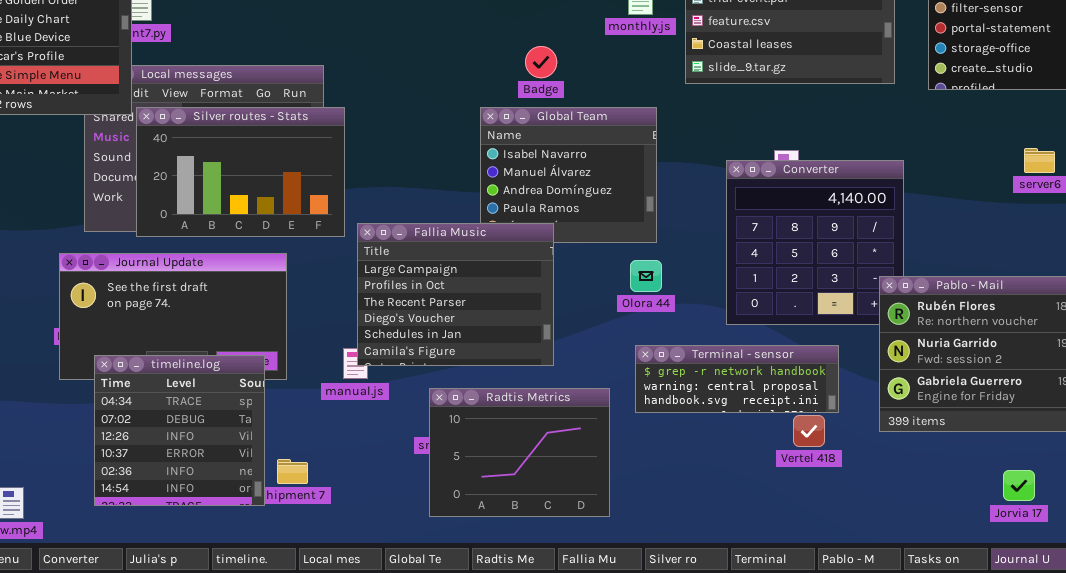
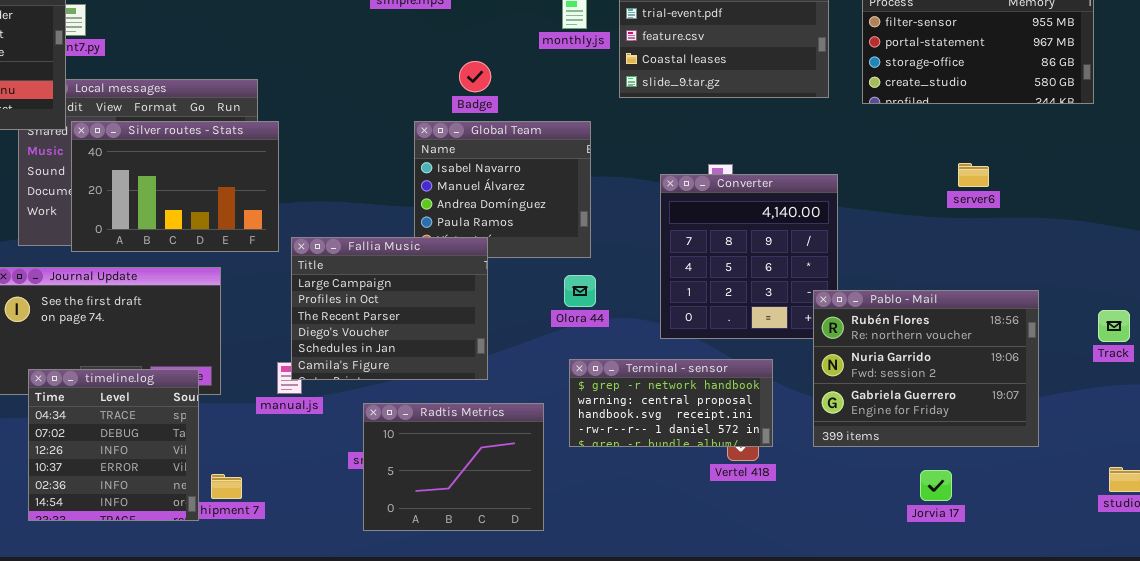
Terminal - sensor: [635,345,839,413] -> [569,359,773,447], resized
Jorvia 17: [1003,470,1035,501] -> [920,470,952,501], moved

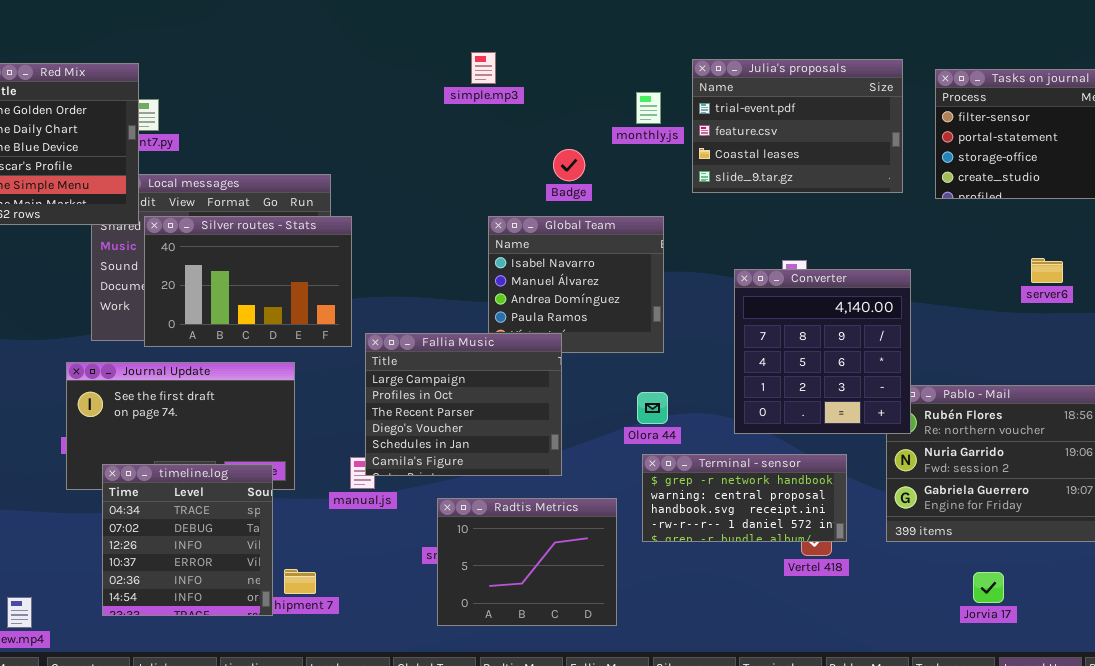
Badge: [459,61,491,92] -> [553,149,585,181], moved
Converter: [660,174,838,339] -> [734,269,911,434], raised
Olora 44: [564,275,596,307] -> [637,392,668,424], moved
Jorvia 17: [920,470,952,501] -> [973,572,1004,603], moved

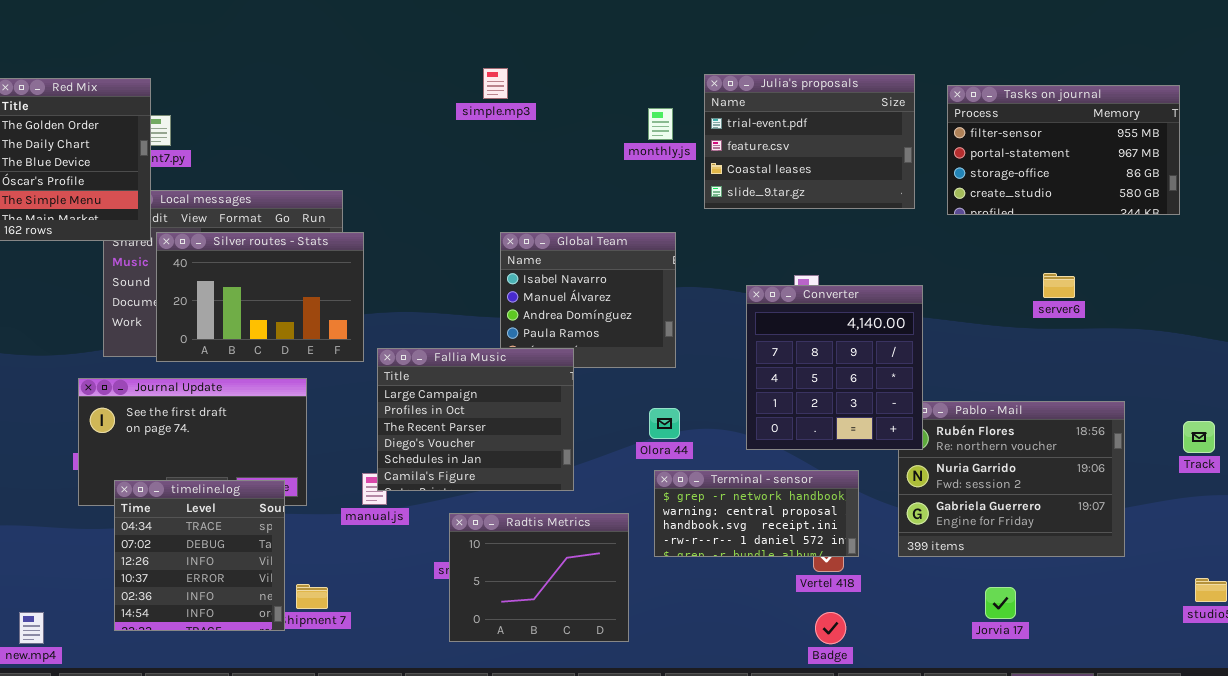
Badge: [553,149,585,181] -> [815,612,846,644], moved

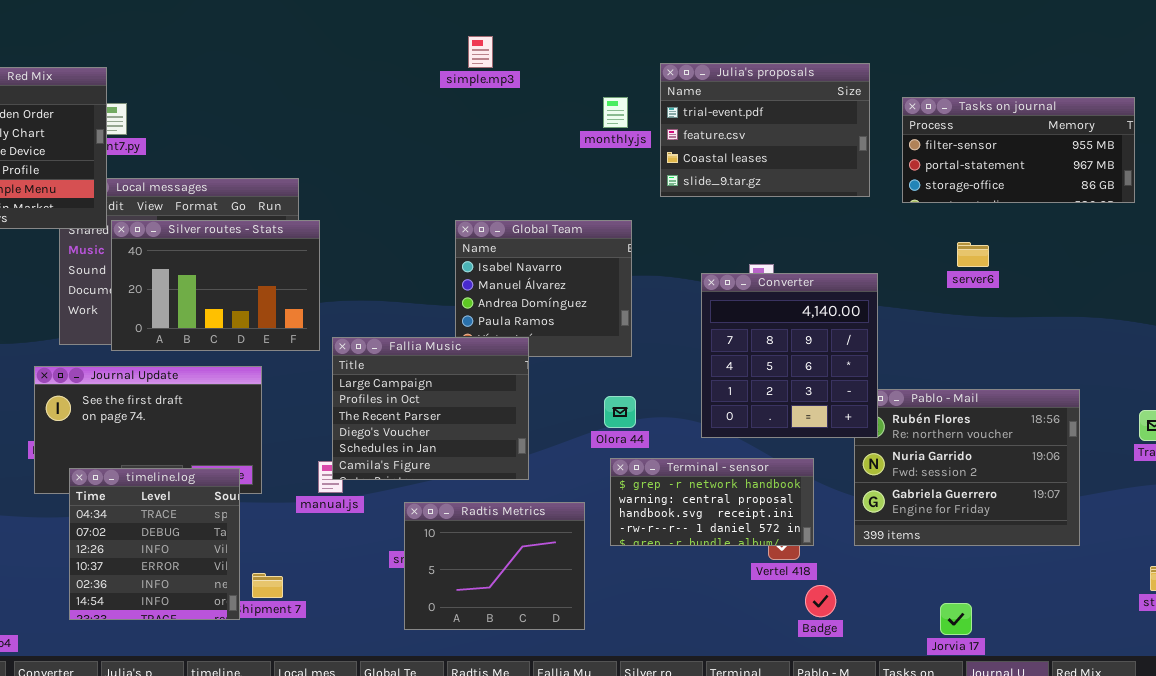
simple.mp3: [483,68,508,99] -> [468,36,493,68], moved
Tasks on journal: [947,85,1180,215] -> [902,97,1135,203], resized
server6: [1043,273,1075,298] -> [957,242,989,267], moved
Jorvia 17: [985,587,1016,619] -> [940,603,972,635], moved
Badge: [815,612,846,644] -> [805,585,836,617], moved

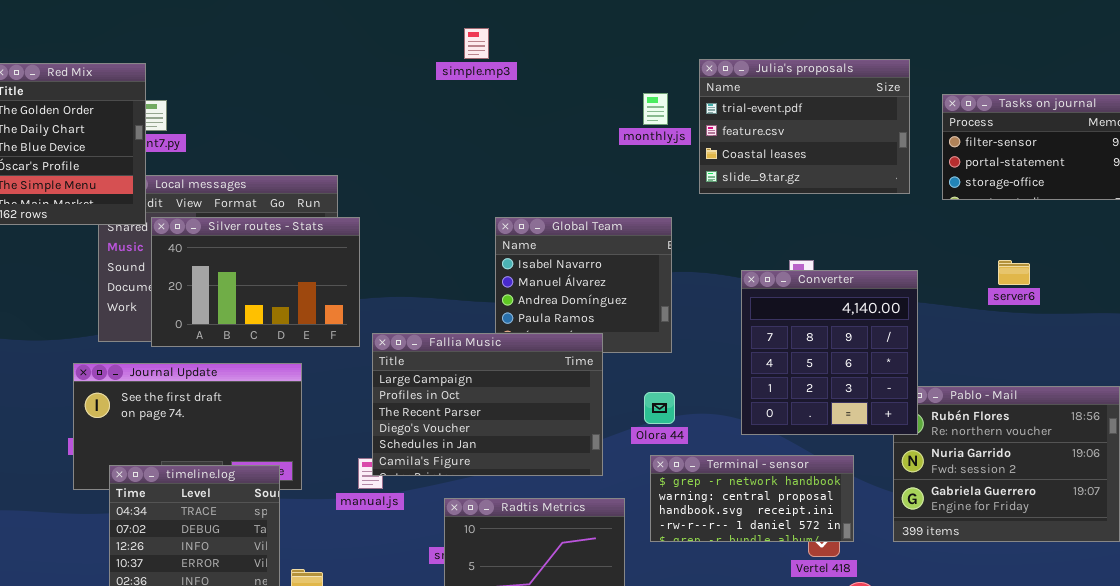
simple.mp3: [468,36,493,68] -> [464,28,489,59], moved
server6: [957,242,989,267] -> [998,260,1030,285], moved
Fallia Music: [332,337,529,480] -> [372,333,603,476], resized

